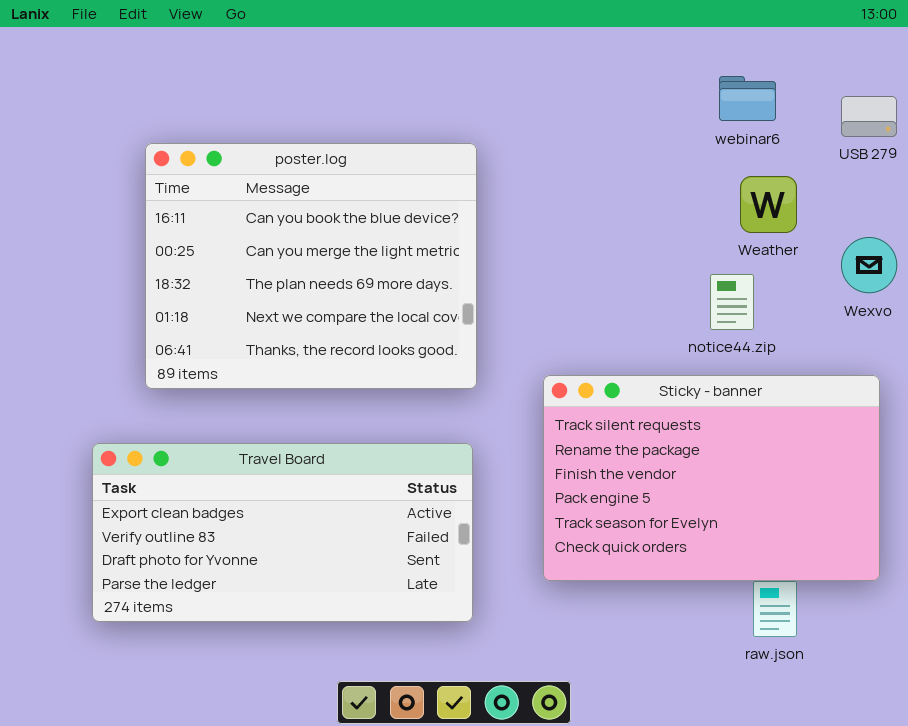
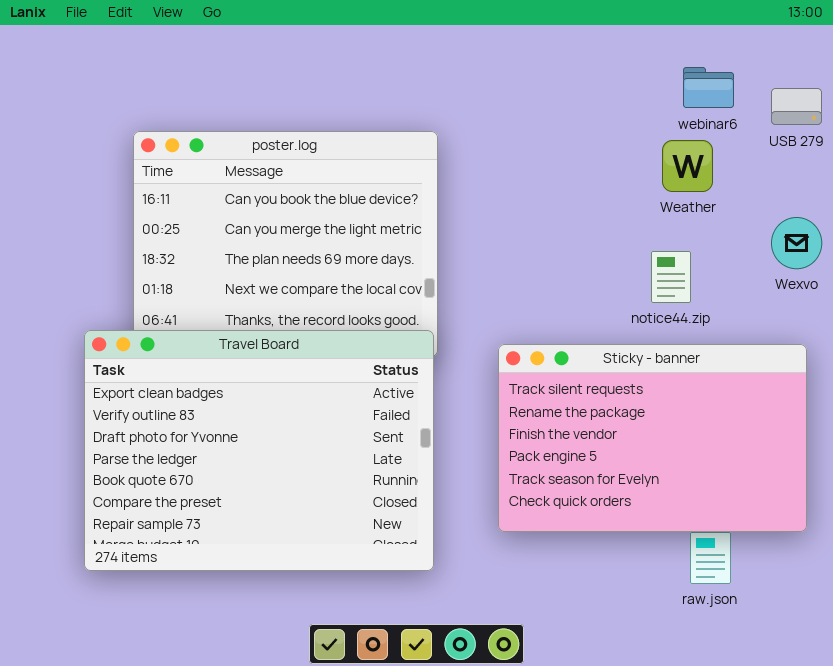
webinar6: [719,76,776,121] -> [683,67,734,108], moved
Weather: [740,176,797,233] -> [662,140,713,192], moved
Travel Board: [92,443,473,622] -> [84,330,434,571], resized

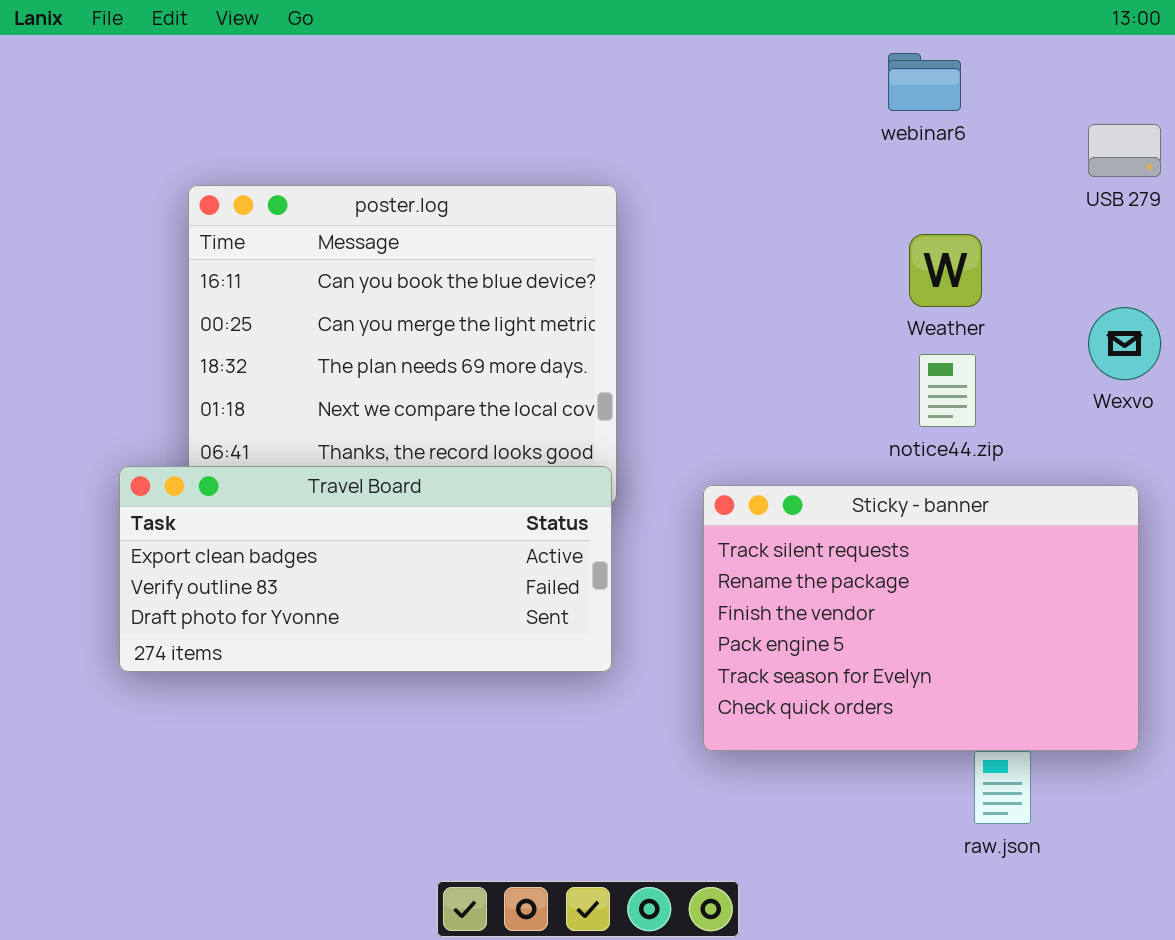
webinar6: [683,67,734,108] -> [888,53,961,111], moved
Weather: [662,140,713,192] -> [909,234,982,307], moved
Travel Board: [84,330,434,571] -> [119,466,612,672], resized

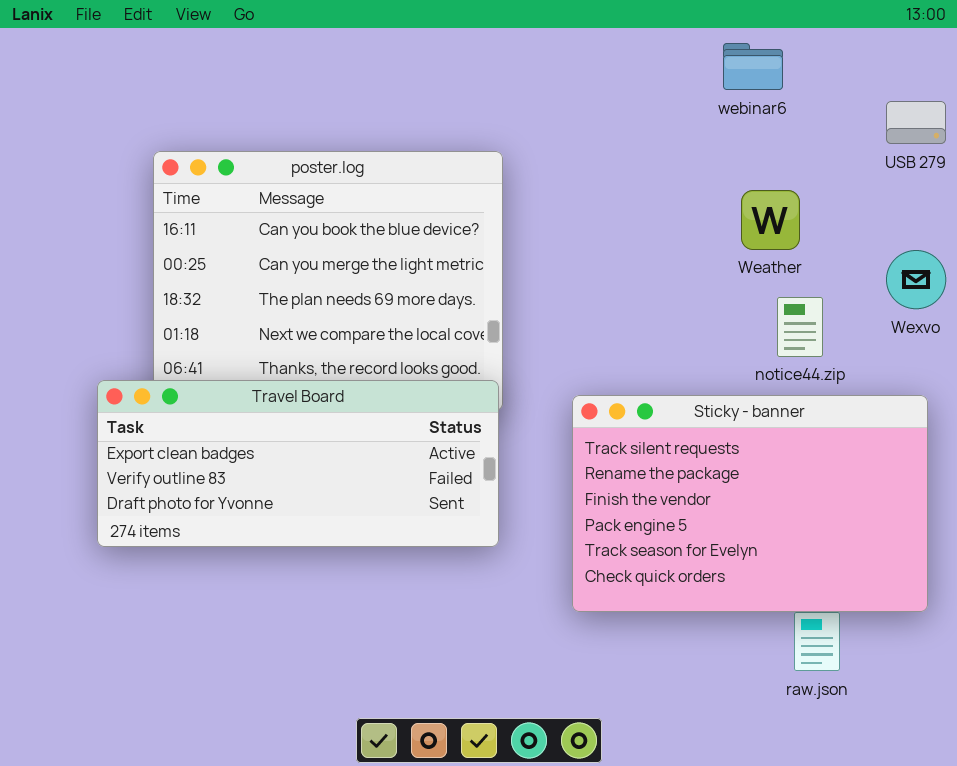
notice44.zip: [919,354,976,427] -> [777,297,823,357], moved

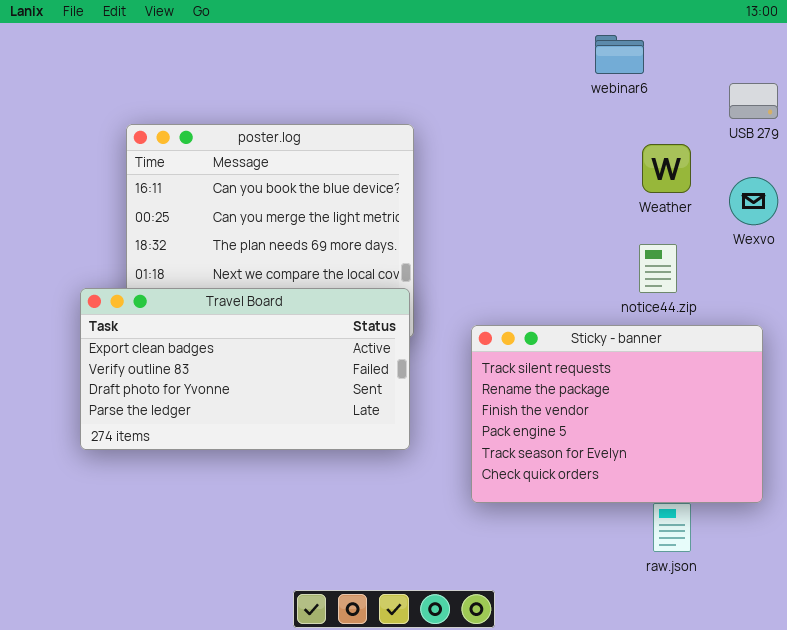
Weather: [741,190,800,250] -> [642,144,691,193], moved
Wexvo: [886,250,946,309] -> [729,177,778,225], moved
Travel Board: [97,380,499,547] -> [80,288,410,450], resized

